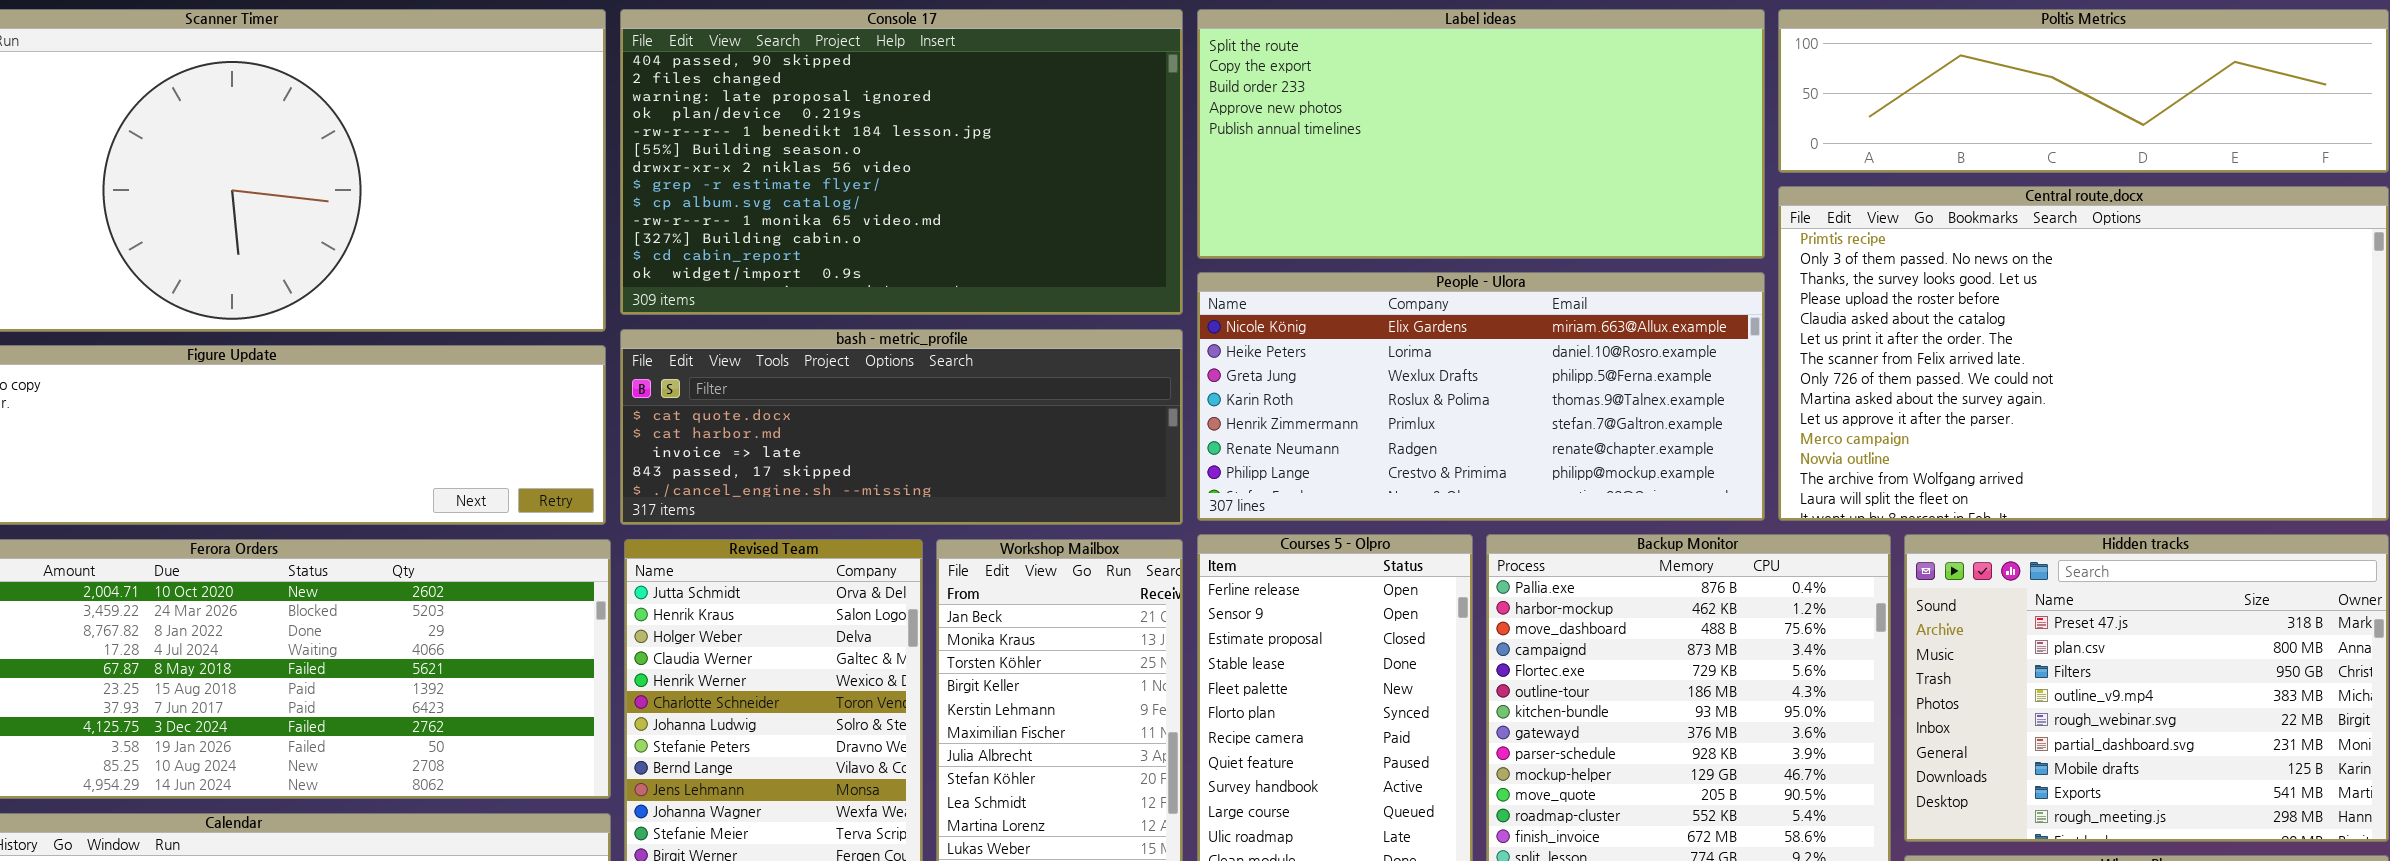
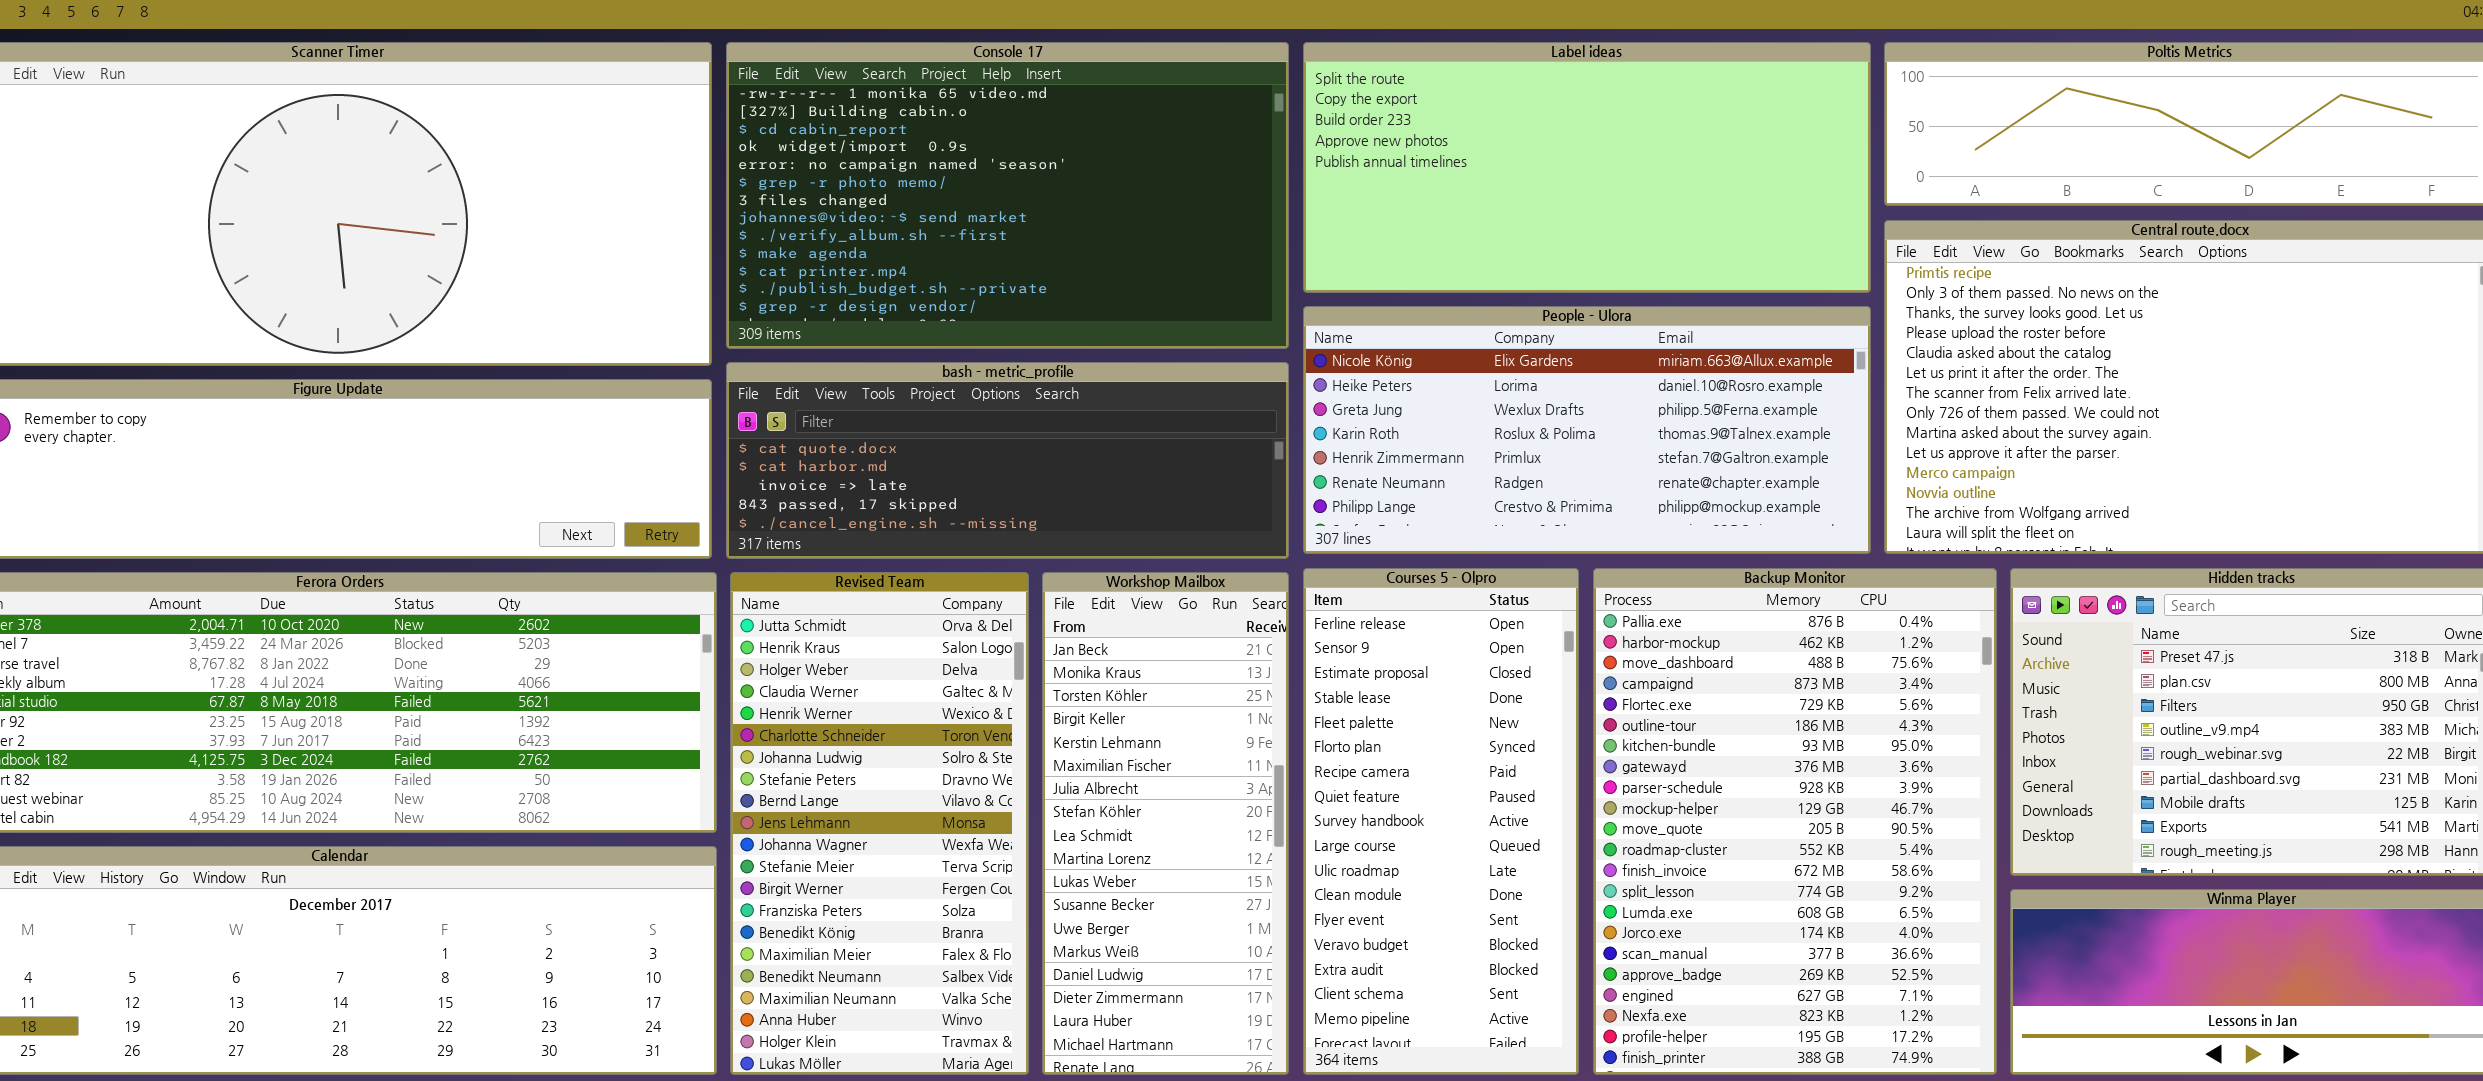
Console 17: [620,9,1183,315] -> [726,42,1289,349], scrolled down 9 rows

